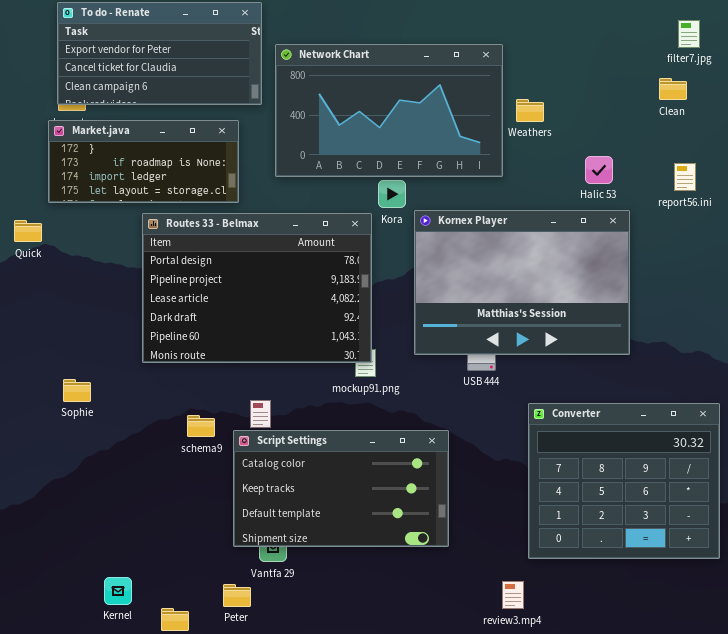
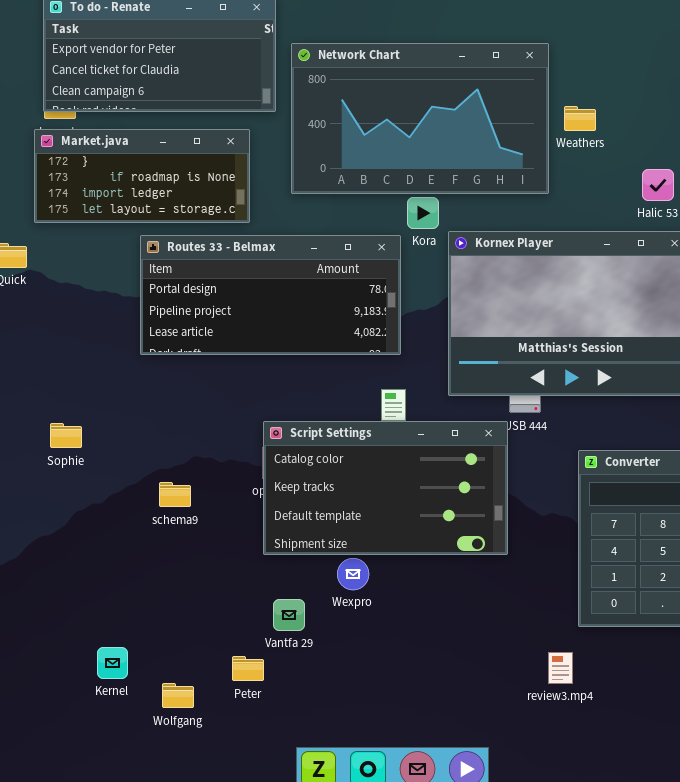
Routes 33 - Belmax: [142,213,372,363] -> [140,235,401,355], resized
schema9: [187,415,215,437] -> [159,482,191,507], moved
Script Settings: [233,430,449,547] -> [263,421,508,555], moved

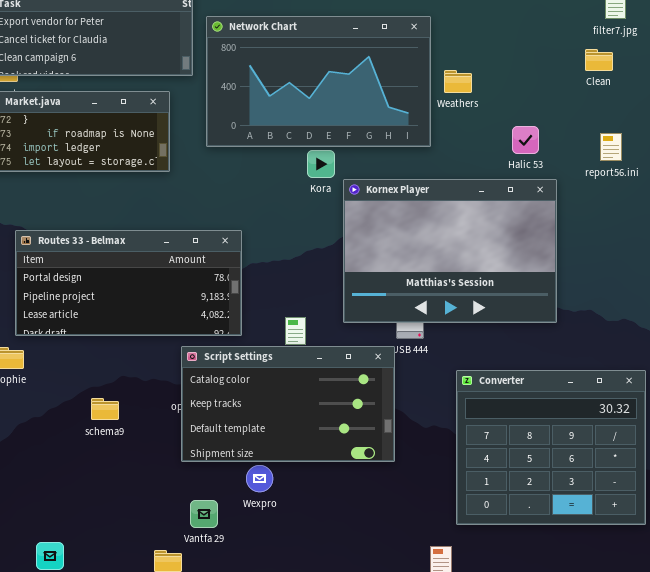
Routes 33 - Belmax: [140,235,401,355] -> [15,230,242,336], moved

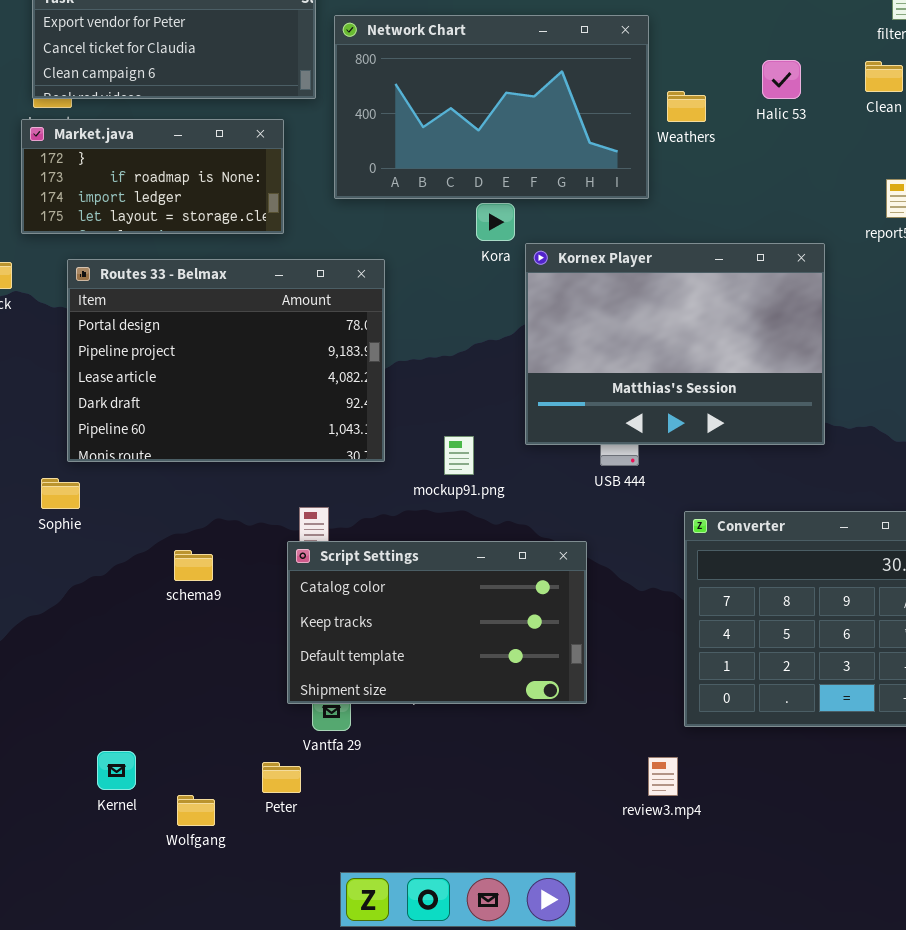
Halic 53: [512,126,539,154] -> [762,60,801,99], moved
Routes 33 - Belmax: [15,230,242,336] -> [67,259,385,462], resized
Script Settings: [181,346,395,462] -> [287,541,587,704], moved

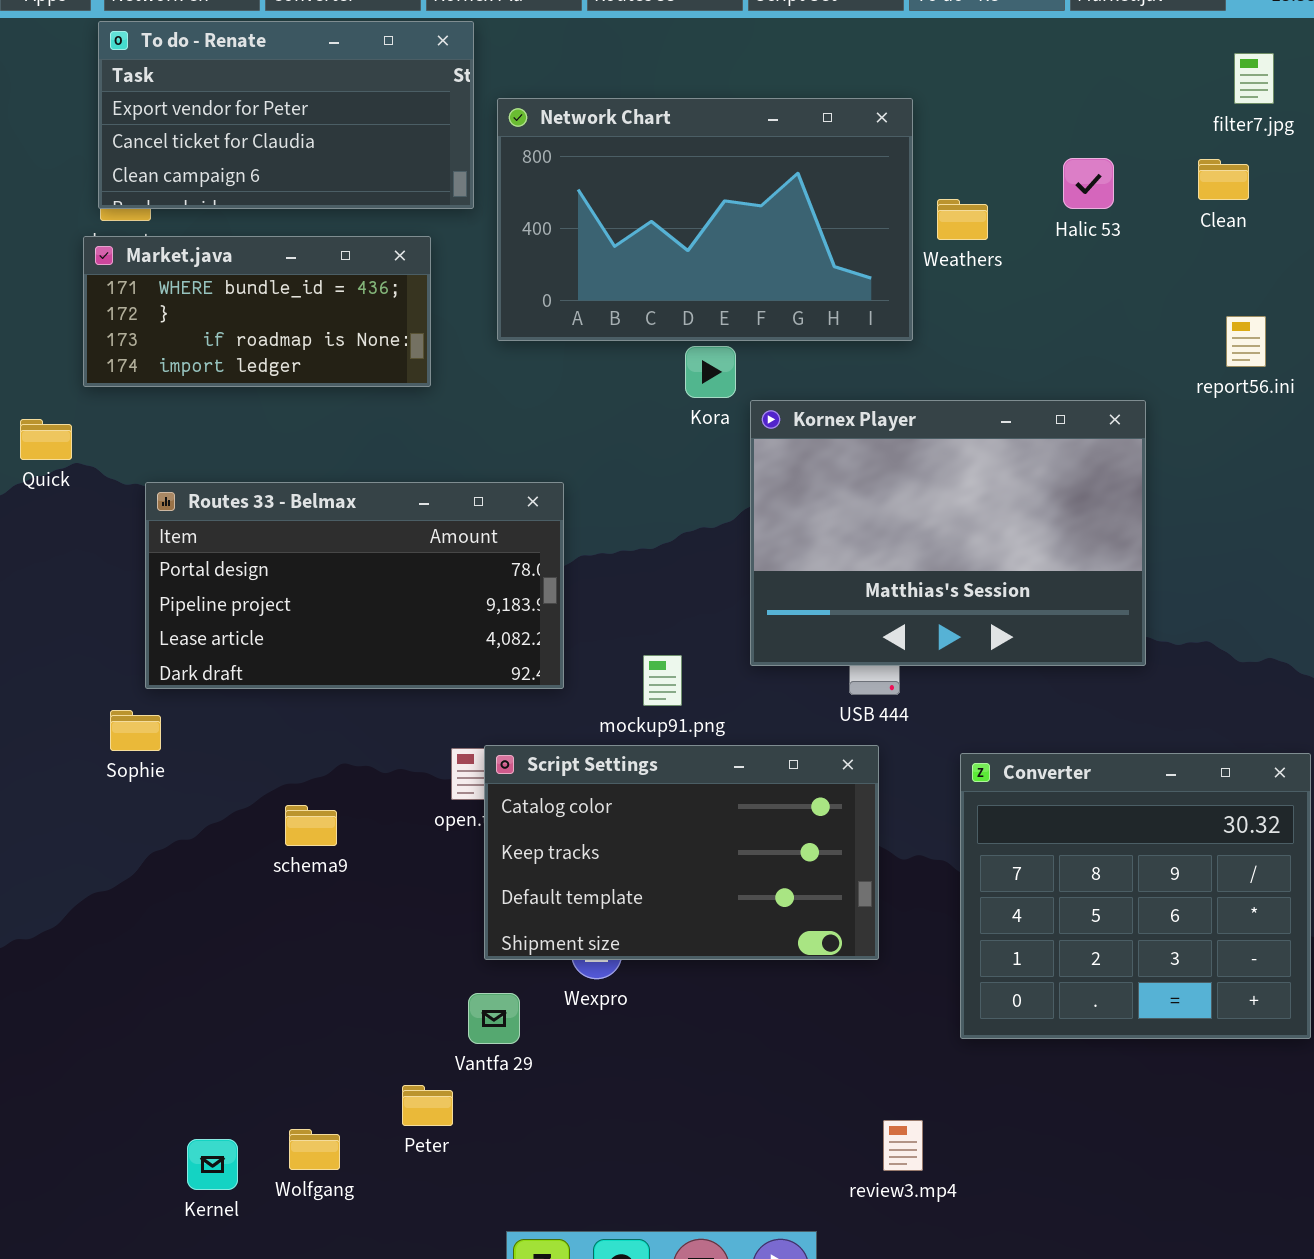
Market.java: [21,119,284,234] -> [83,236,431,387], scrolled up 1 row
Routes 33 - Belmax: [67,259,385,462] -> [145,482,564,689], resized
Script Settings: [287,541,587,704] -> [484,745,879,960], moved
Kernel: [97,751,136,790] -> [187,1139,238,1190], moved
review3.mp4: [648,757,678,796] -> [883,1120,923,1171], moved

